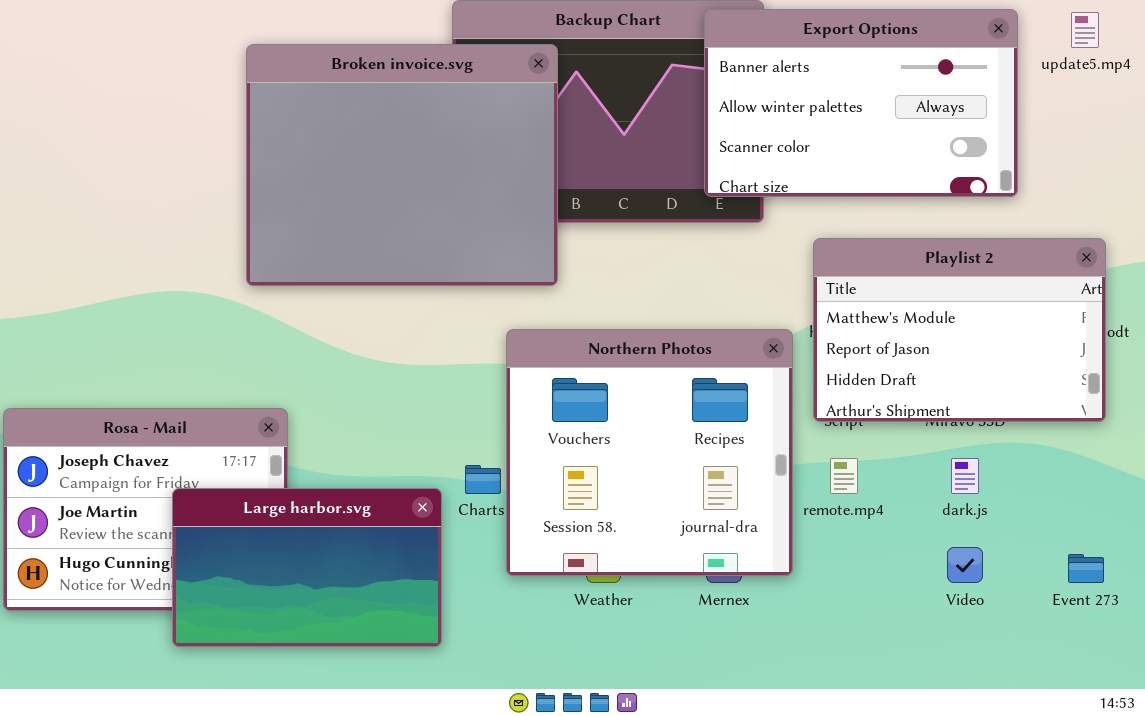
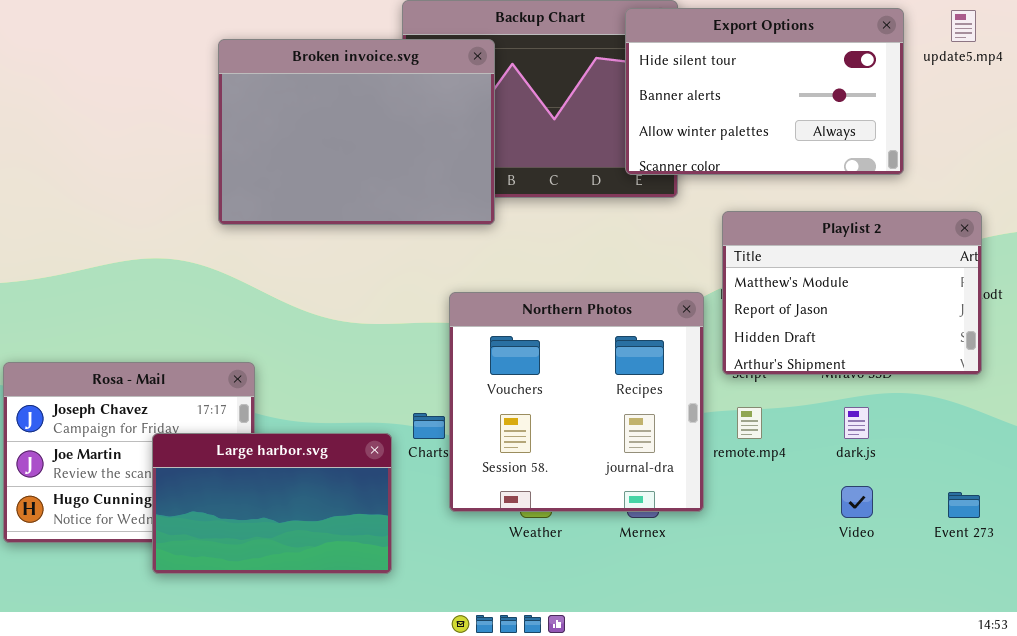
Export Options: [704,9,1018,197] -> [625,8,904,175], scrolled up 1 row
Broken invoice.svg: [246,44,558,286] -> [218,39,495,225], resized

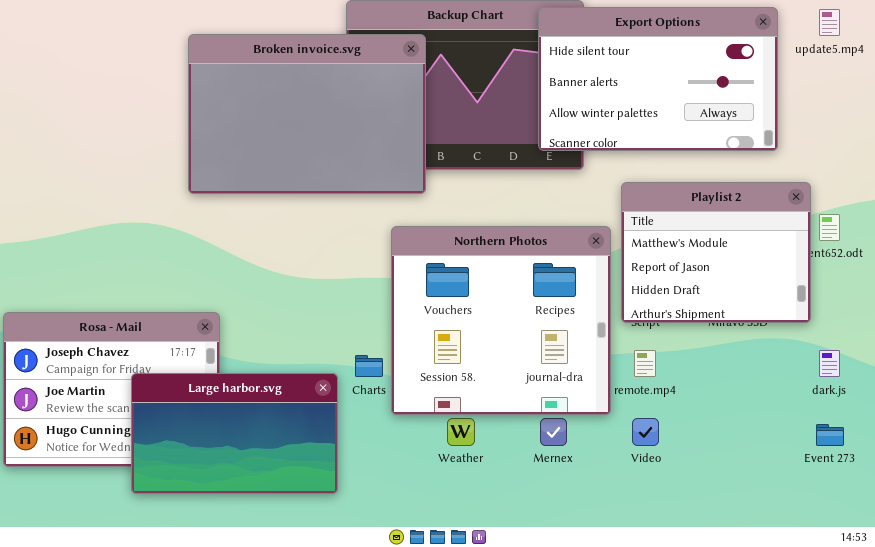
Playlist 2: [722,211,982,375] -> [621,182,811,323], resized
Northern Photos: [449,292,704,512] -> [391,226,611,415], moved
dark.js: [844,407,869,439] -> [819,350,840,377], moved
Video: [841,486,873,518] -> [632,418,659,446], moved

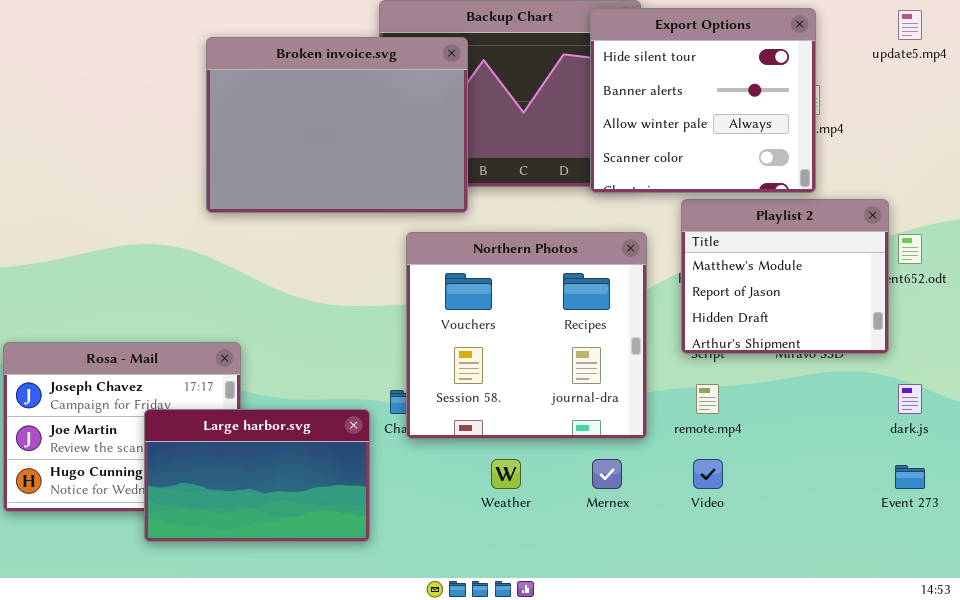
Export Options: [538,7,778,151] -> [590,8,816,193], resized
Northern Photos: [391,226,611,415] -> [406,232,647,439], moved

